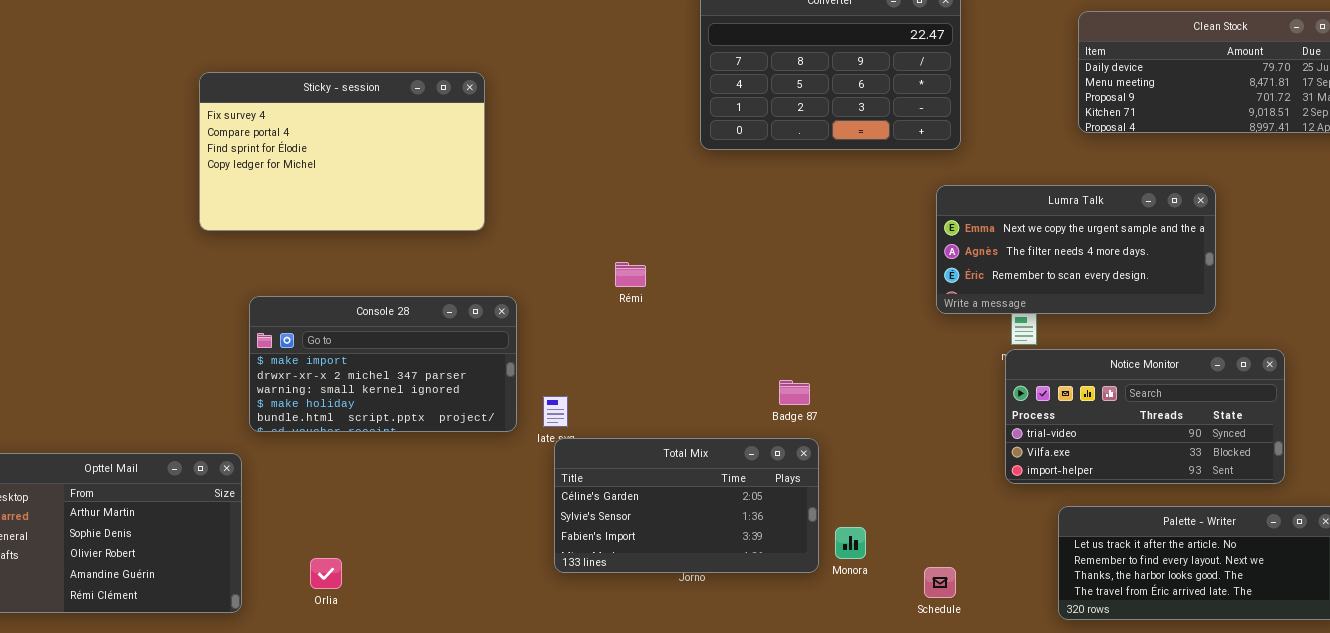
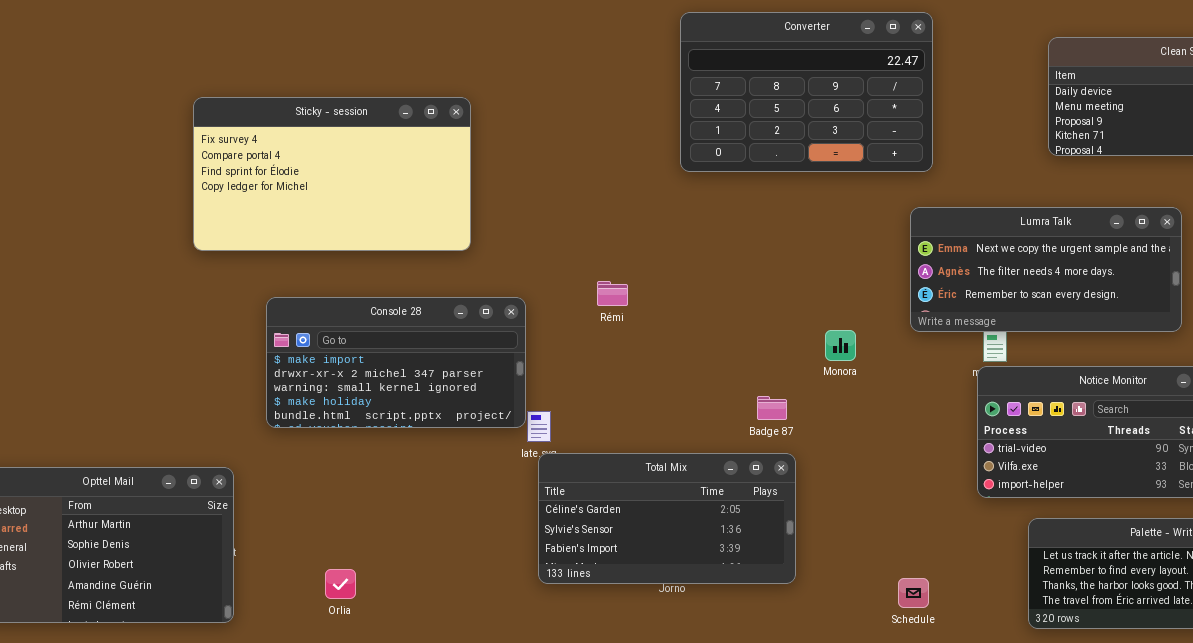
Console 28: [249,296,517,432] -> [266,297,526,428], moved
Monora: [835,527,866,559] -> [825,330,856,361], moved
Orlia: [310,558,342,589] -> [325,569,356,599], moved

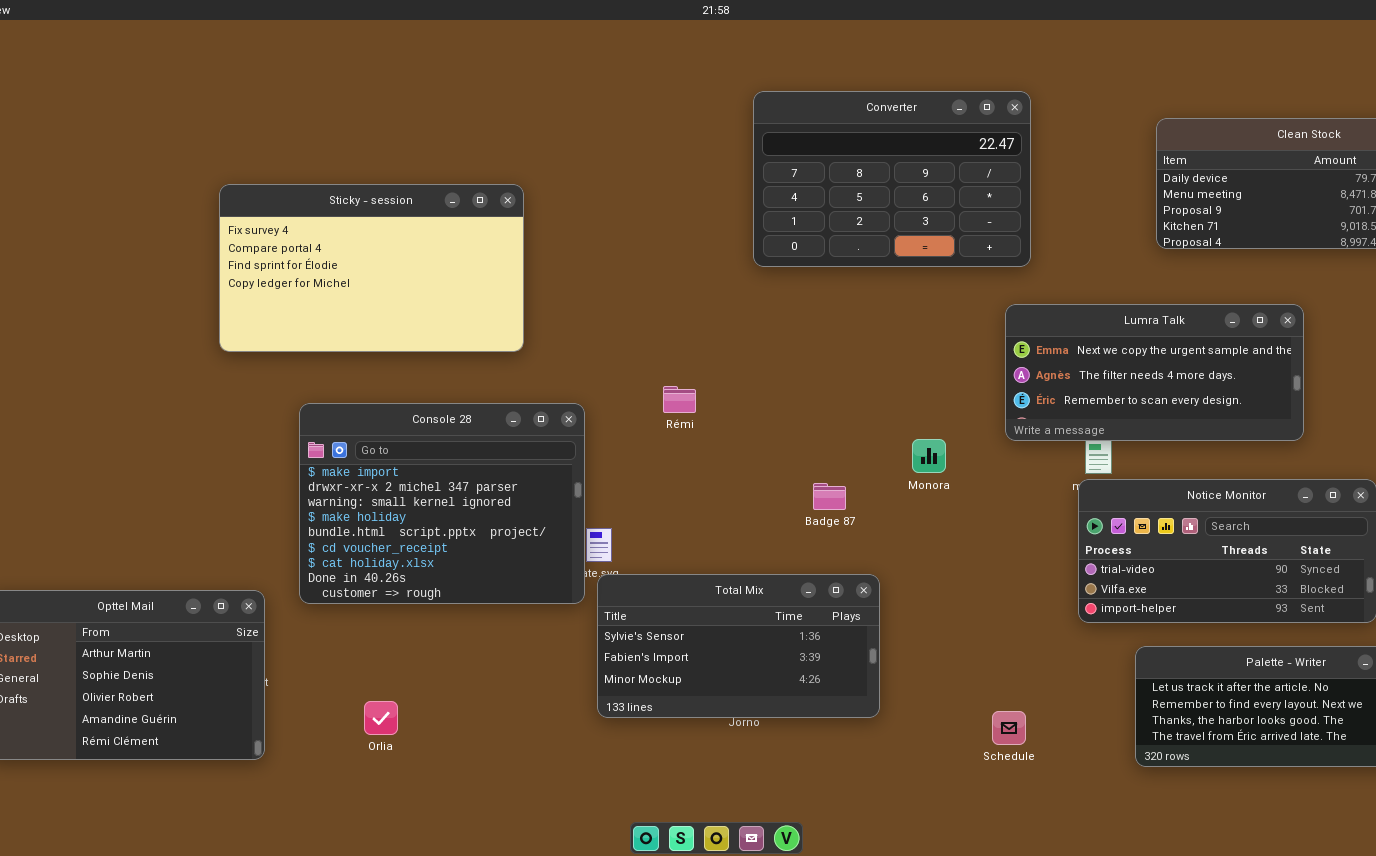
Console 28: [266,297,526,428] -> [299,403,585,604], resized
Badge 87: [757,396,787,420] -> [813,483,846,510], moved
Total Mix: [538,453,796,584] -> [597,574,880,718], scrolled down 1 row

